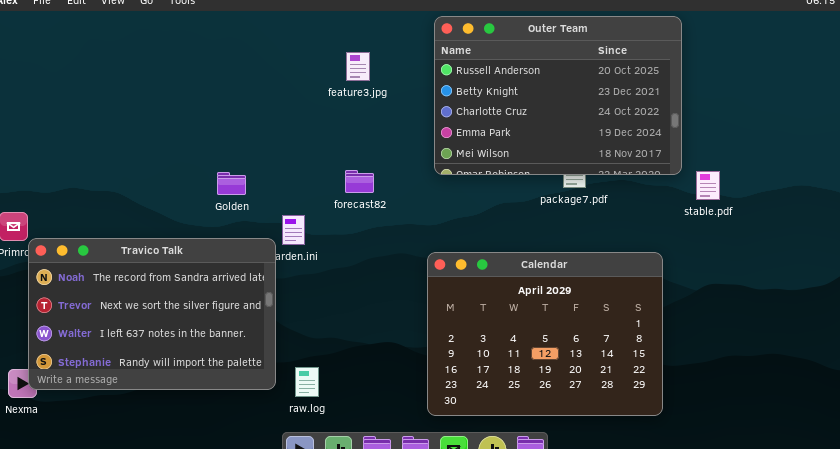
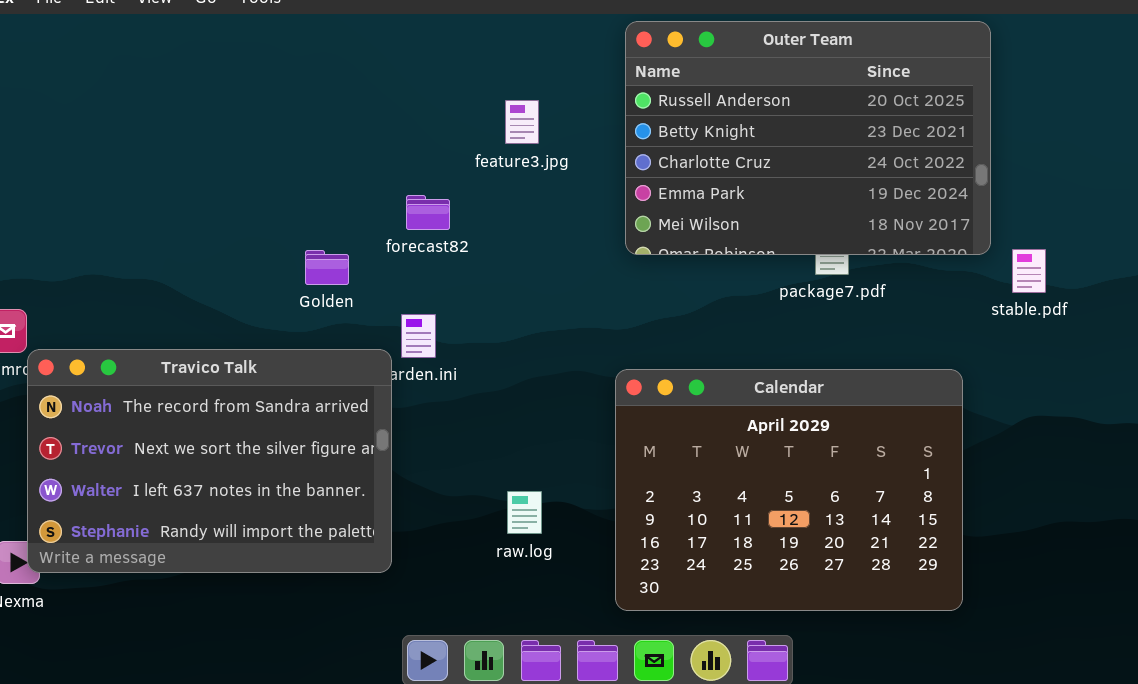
feature3.jpg: [346,52,370,81] -> [505,100,539,144], moved
forecast82: [345,170,374,193] -> [406,195,450,230], moved
raw.log: [295,367,319,397] -> [507,491,542,534], moved

